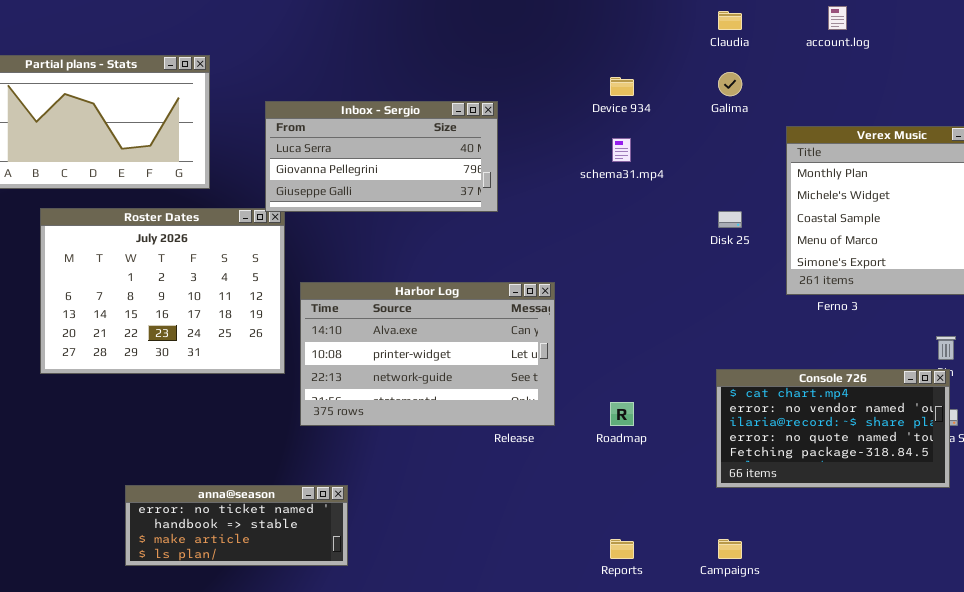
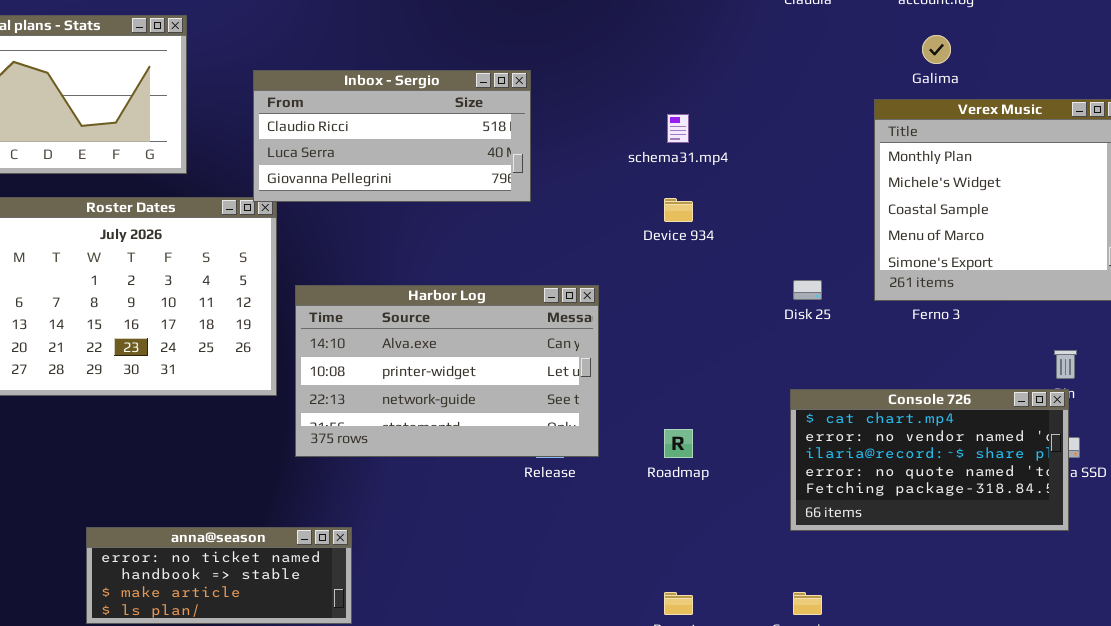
Galima: [718,72,742,96] -> [922,35,951,64], moved
Device 934: [610,77,634,96] -> [664,198,693,222], moved
Inbox - Sergio: [265,101,498,212] -> [253,70,531,202], scrolled up 1 row
Disk 25: [718,211,742,228] -> [793,280,822,300], moved

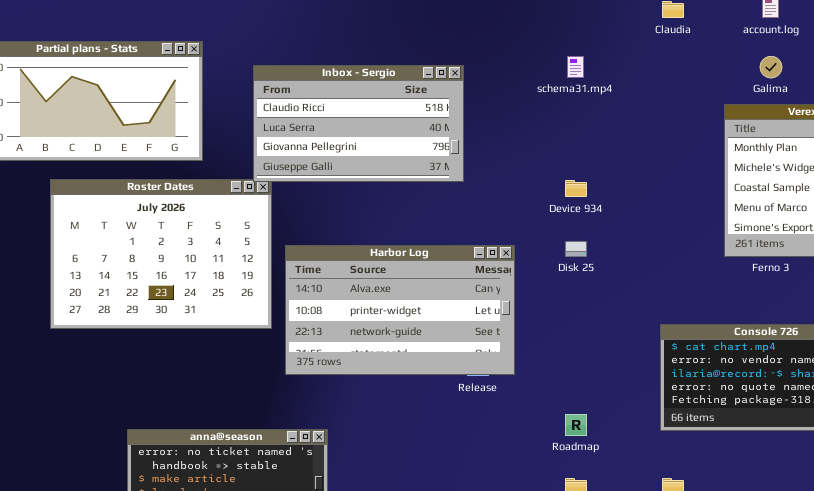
Inbox - Sergio: [253,70,531,202] -> [253,65,464,182], resized
schema31.mp4: [667,114,689,143] -> [567,56,584,78], moved
Disk 25: [793,280,822,300] -> [565,241,587,257], moved
Roadmap: [664,429,693,458] -> [565,414,587,436], moved

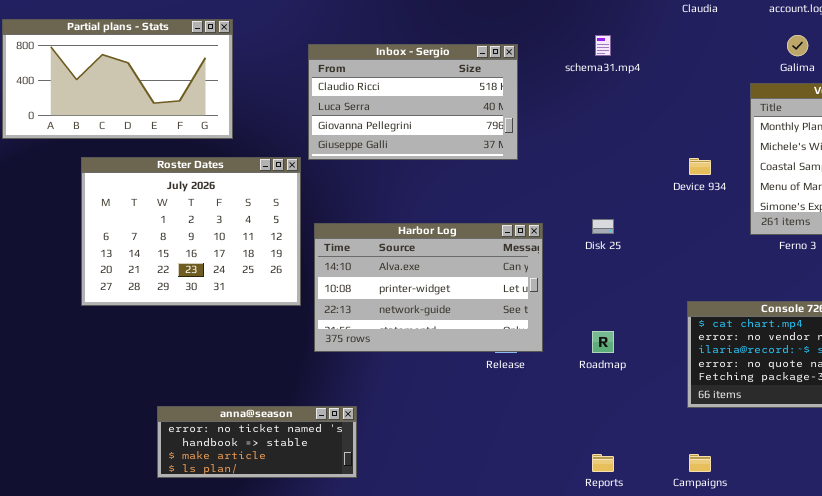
Inbox - Sergio: [253,65,464,182] -> [308,44,518,160], moved
Device 934: [565,180,587,197] -> [689,158,711,175], moved
Roadmap: [565,414,587,436] -> [592,331,614,353], moved

